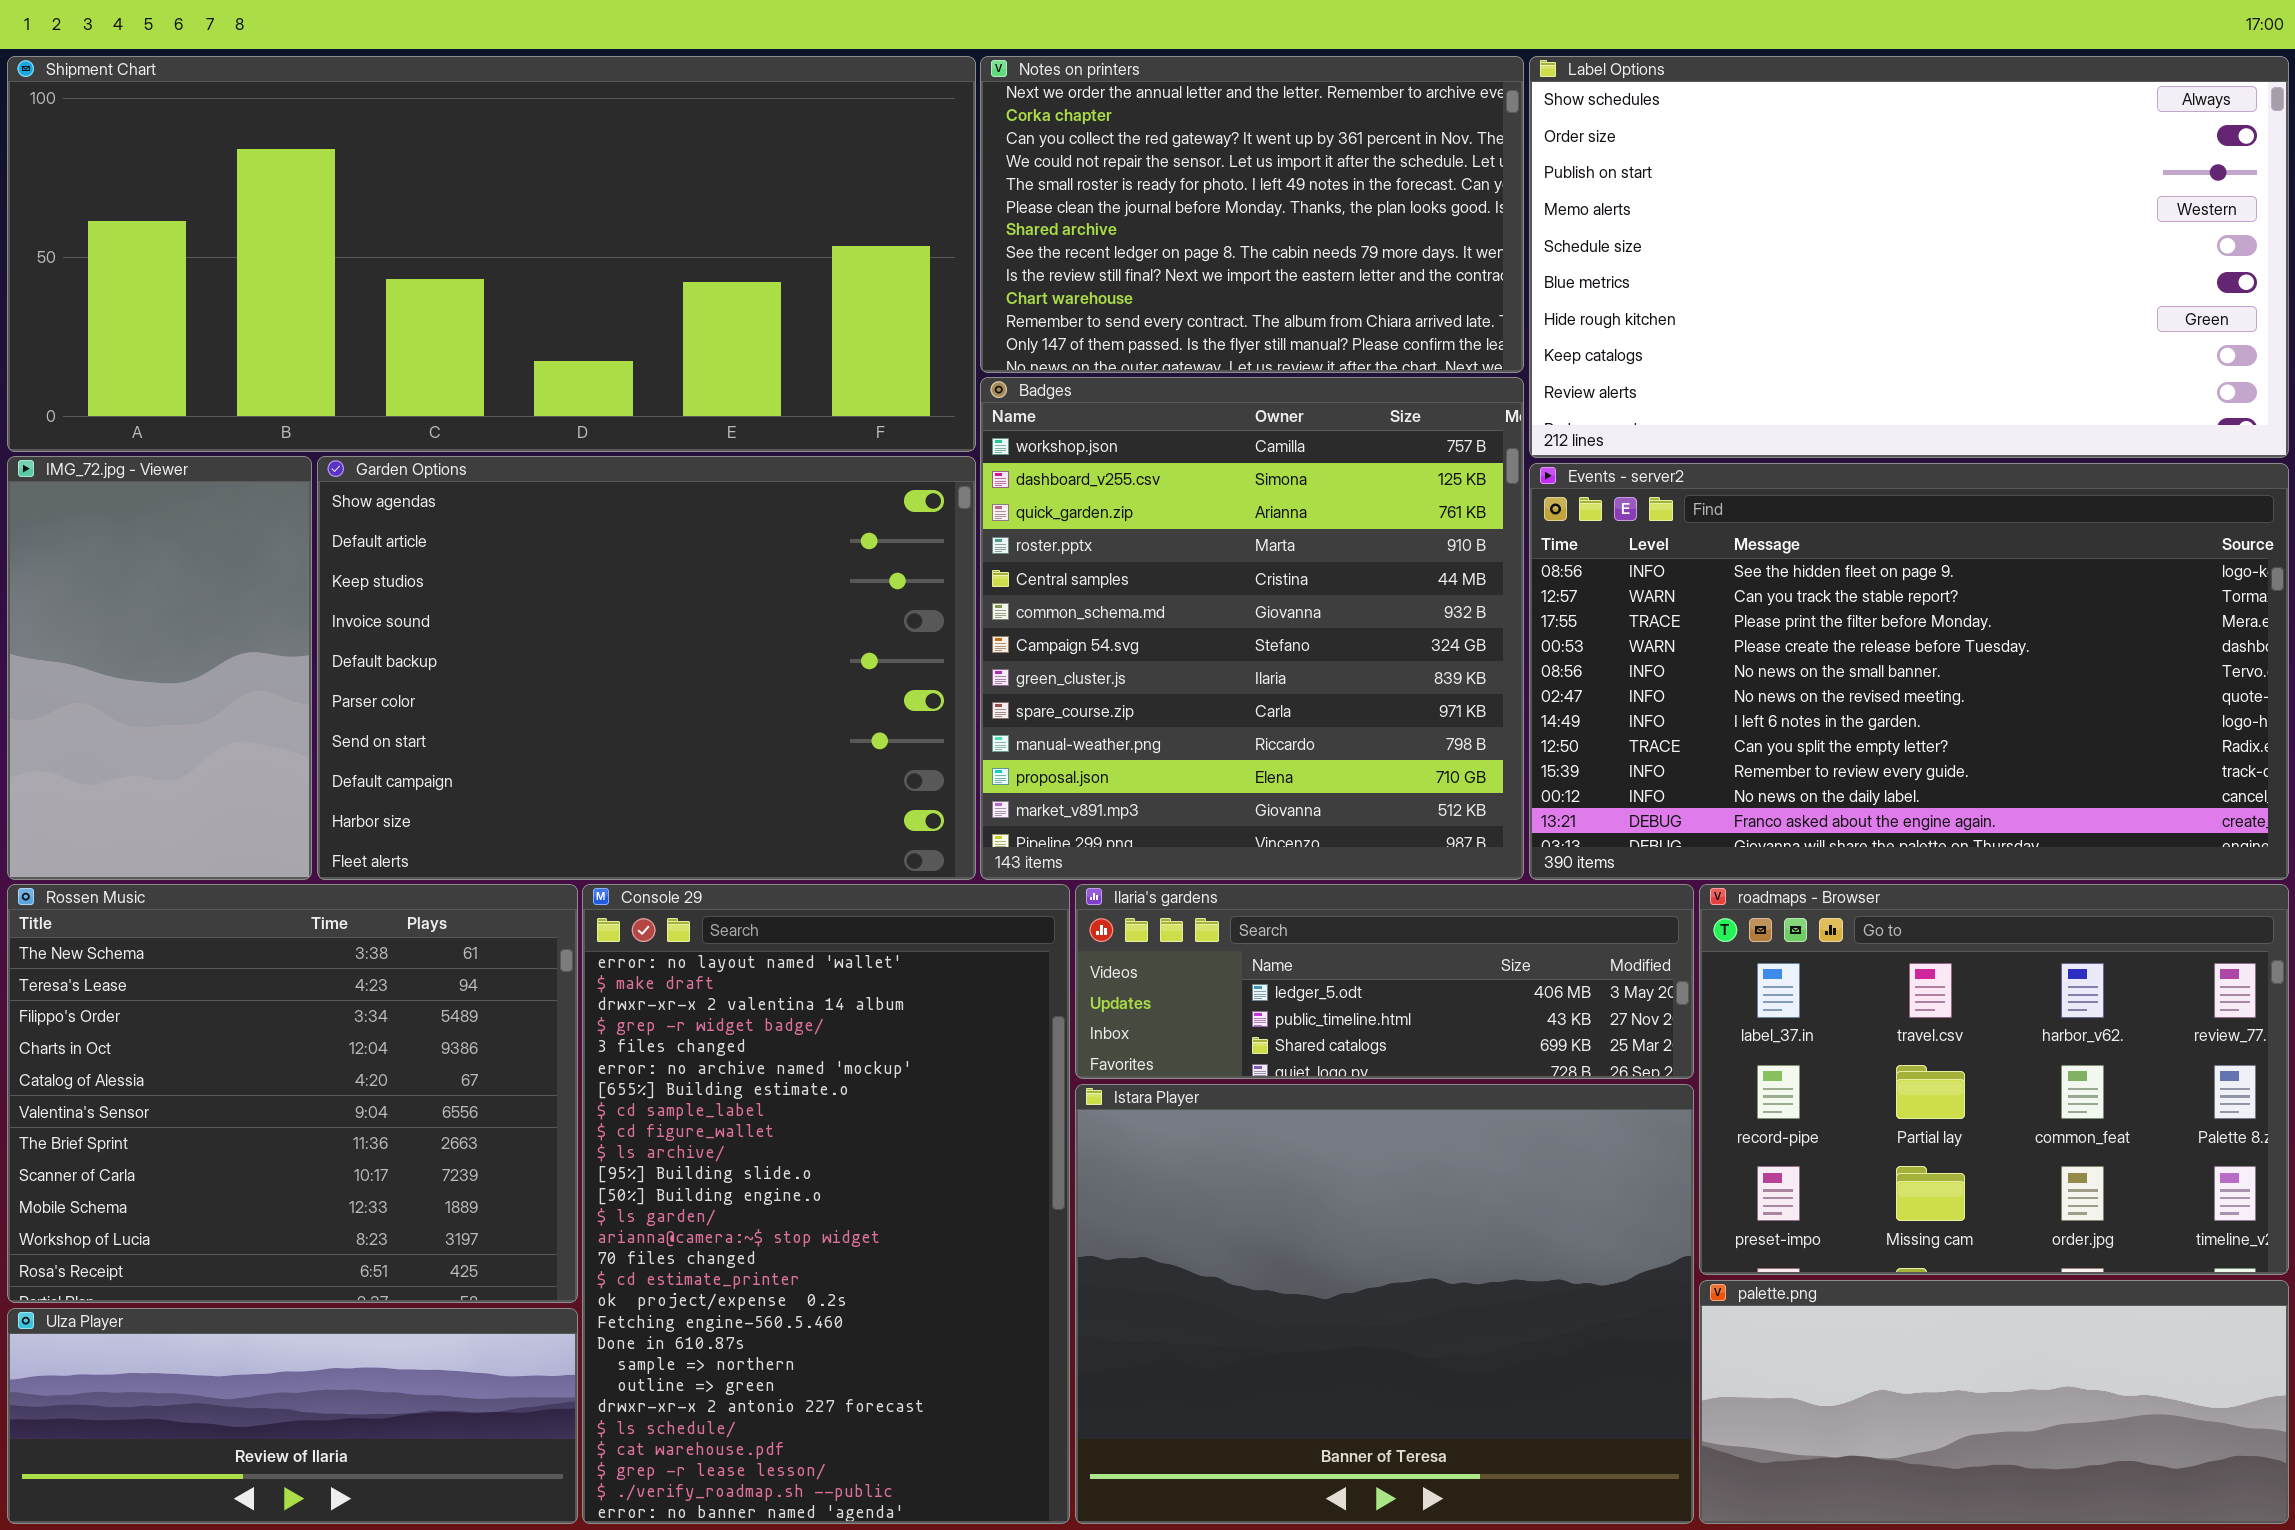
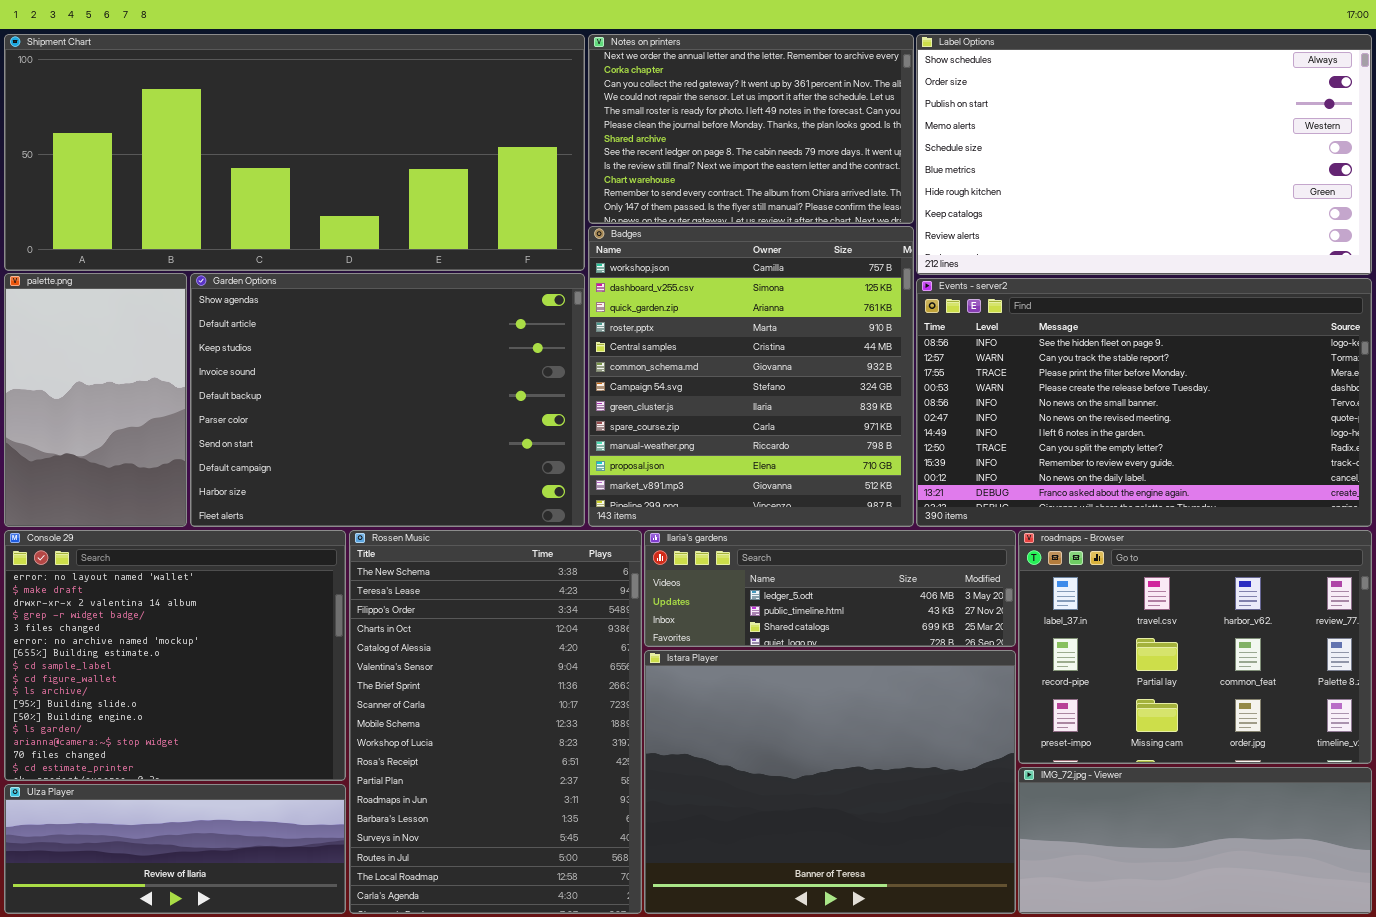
IMG_72.jpg - Viewer: [7,456,312,880] -> [1018,767,1372,914], moved, resized
Rossen Music: [7,884,578,1303] -> [349,530,642,914], moved, resized
Console 29: [582,884,1070,1524] -> [4,530,346,781], moved, resized
palette.png: [1699,1280,2289,1524] -> [4,273,187,527], moved, resized

